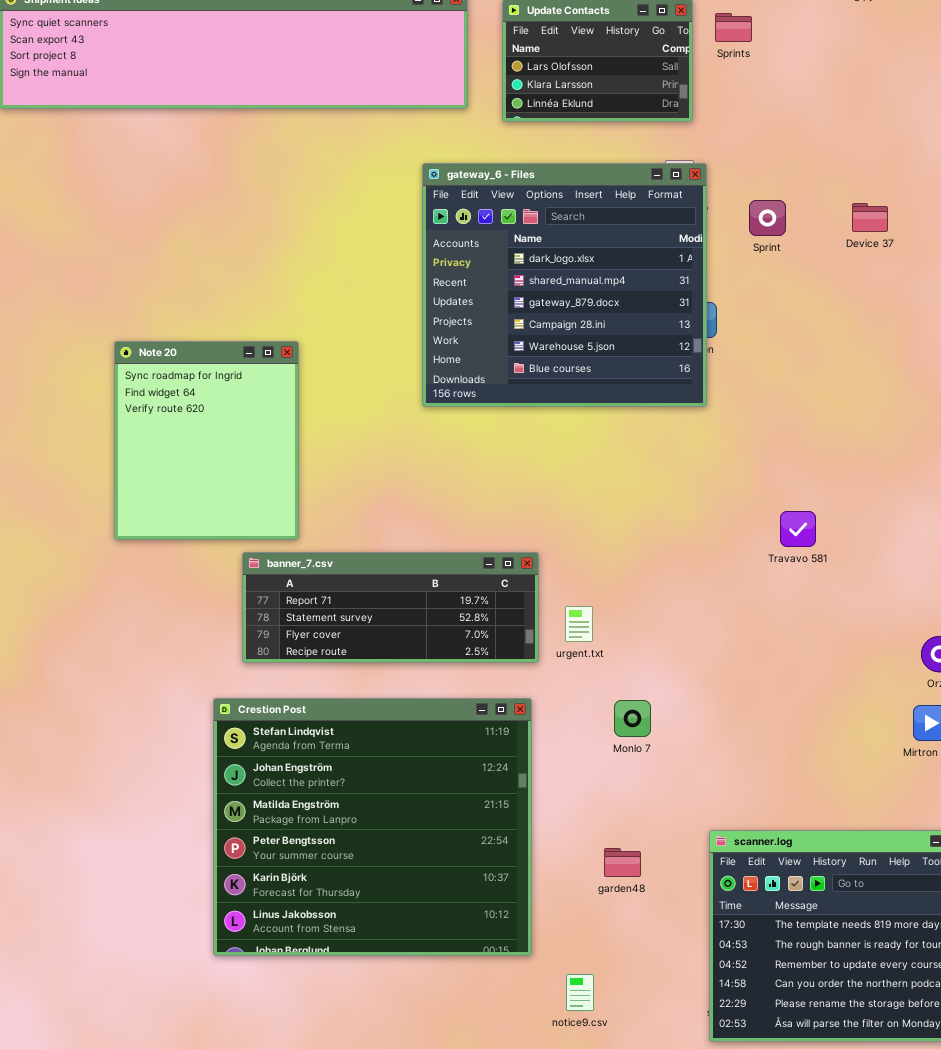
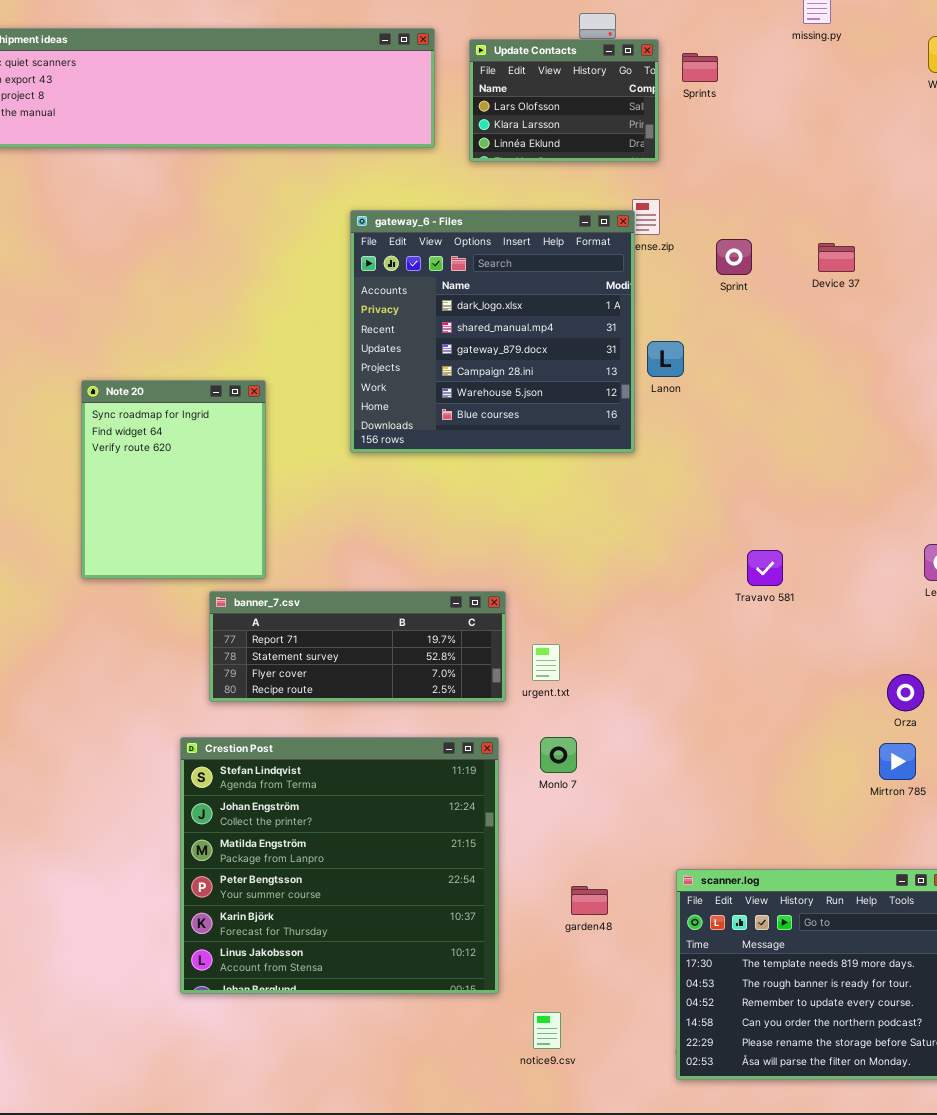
gateway_6 - Files: [422,163,707,407] -> [350,210,635,453], moved
Monlo 7: [614,700,651,737] -> [540,737,577,773], moved

